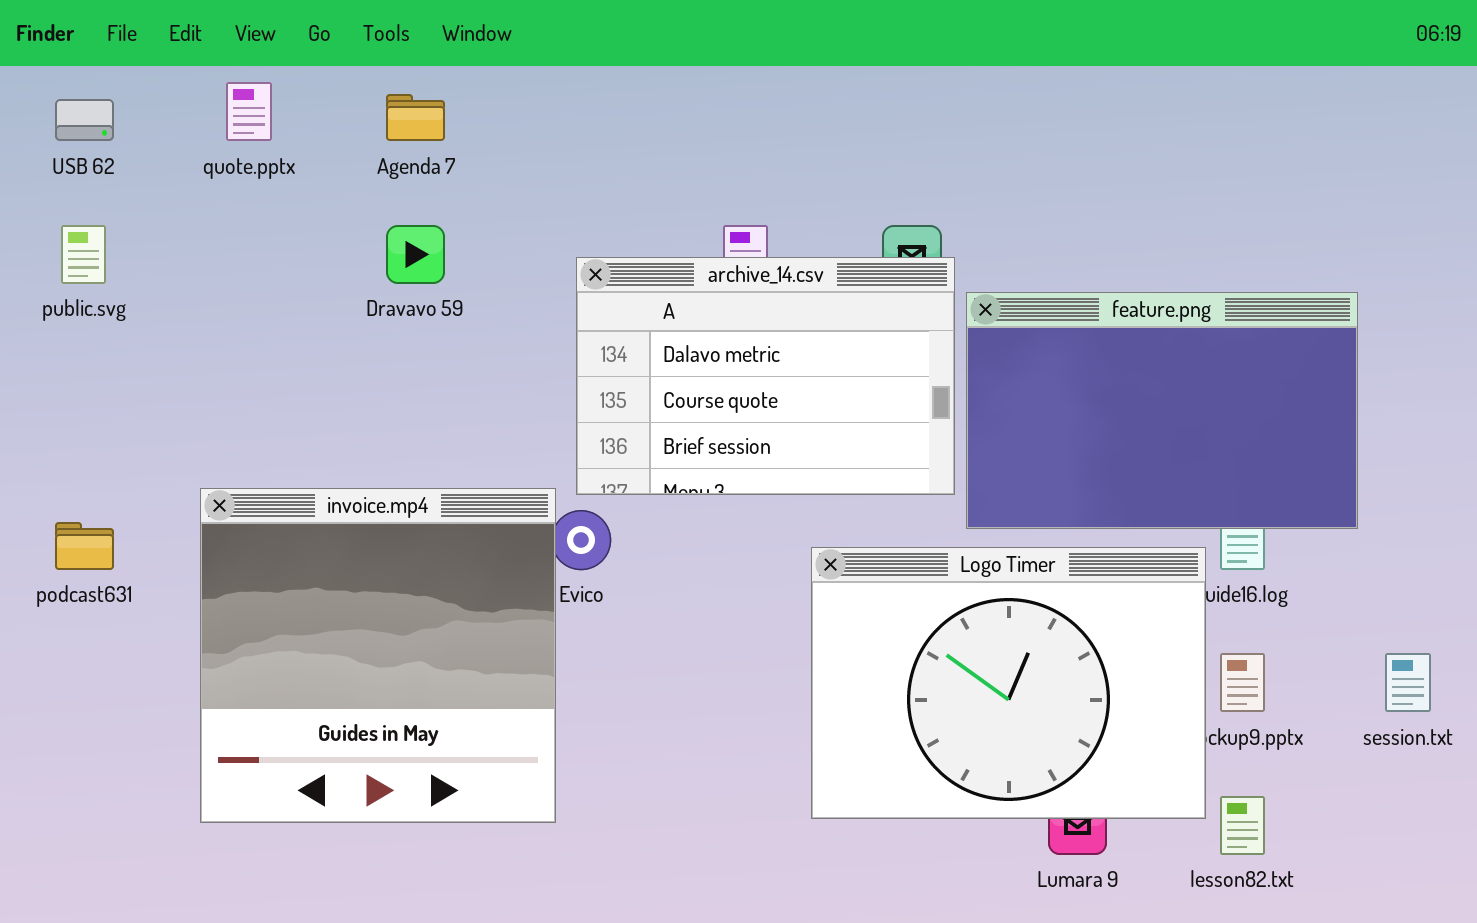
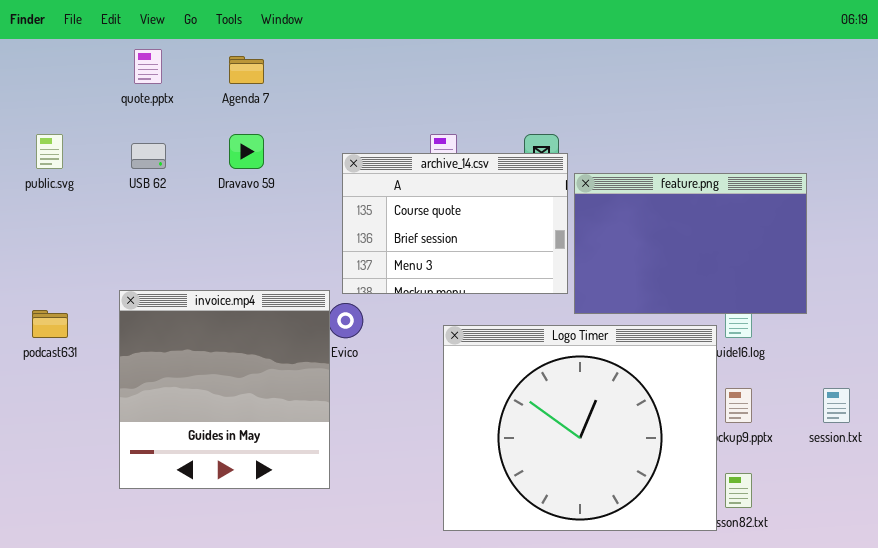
USB 62: [55,99,114,141] -> [131,143,166,169], moved
archive_14.csv: [576,257,955,495] -> [342,153,568,294], scrolled down 1 row
Logo Timer: [811,547,1206,819] -> [443,325,717,531], resized

